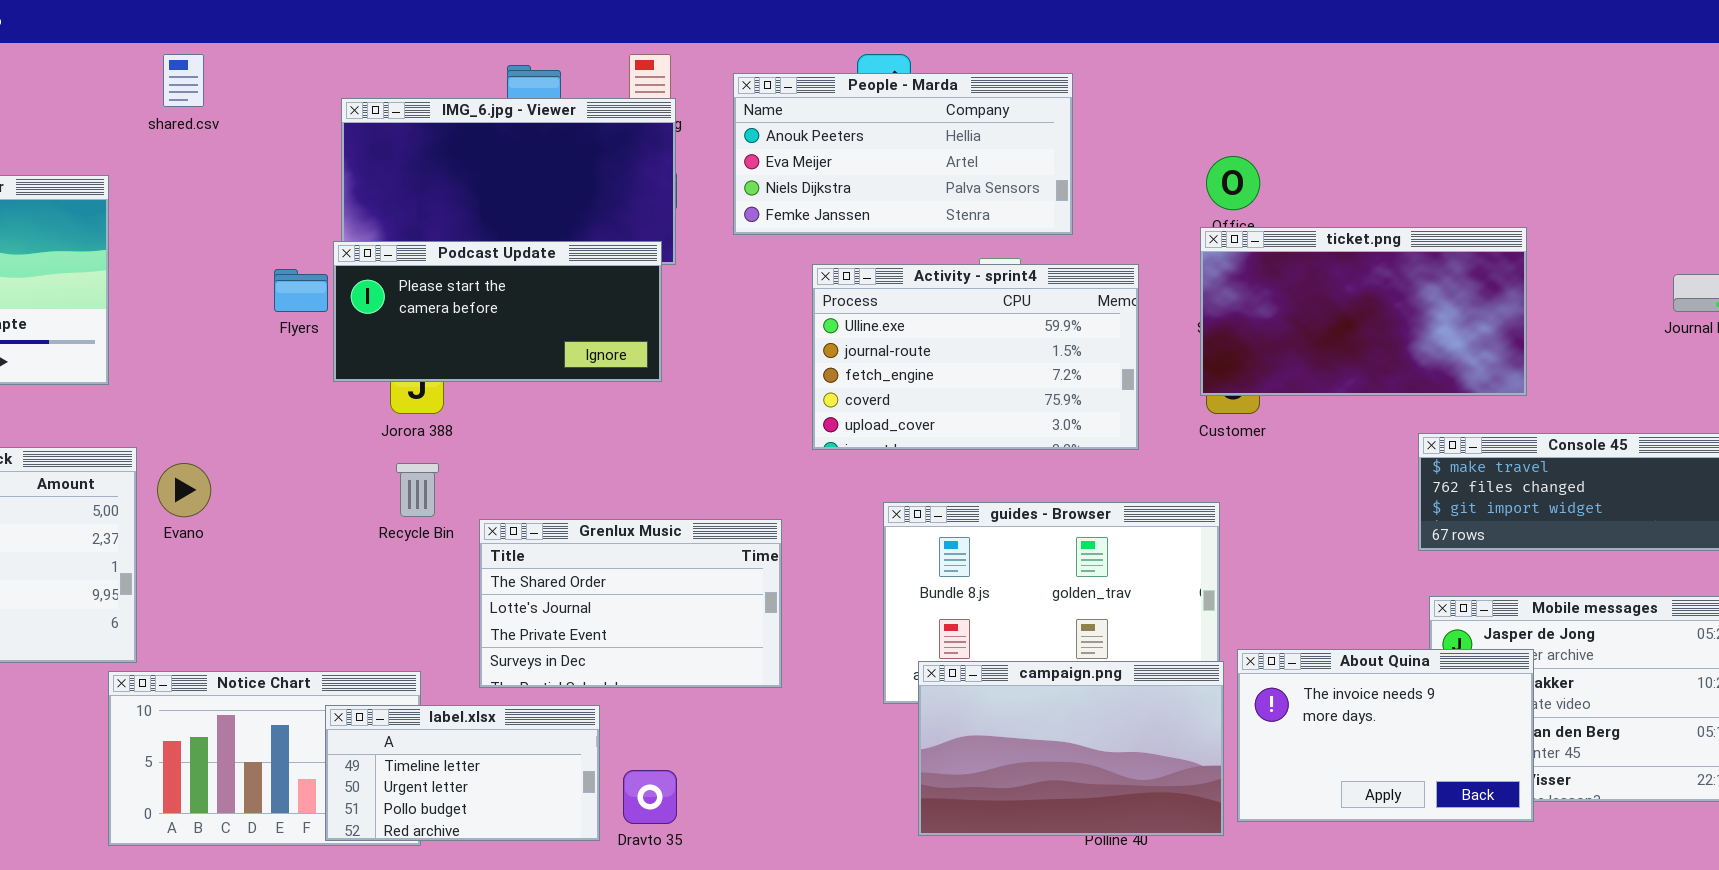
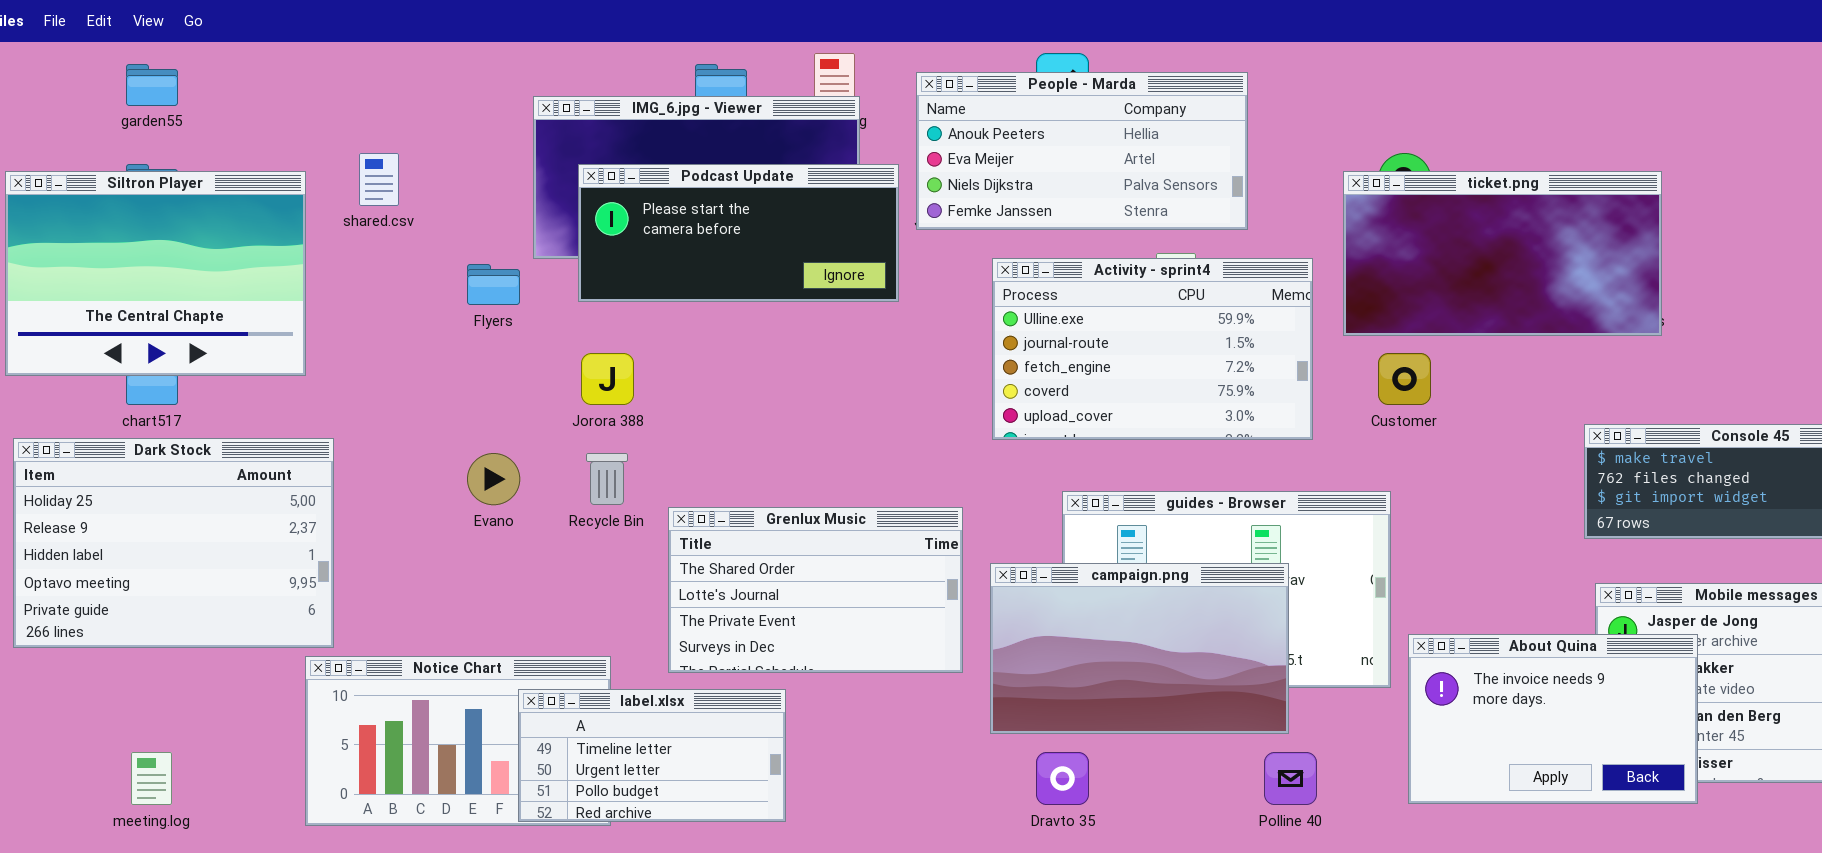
shared.csv: [163,54,204,107] -> [359,153,399,206], moved
ticket.png: [1200,227,1527,396] -> [1343,171,1662,336], moved
Podcast Update: [333,241,662,382] -> [578,164,899,302], moved
Evano: [157,463,211,517] -> [467,453,520,505], moved
campaign.png: [918,661,1224,836] -> [990,563,1289,734], moved
Dravto 35: [623,770,677,824] -> [1036,752,1089,805], moved

